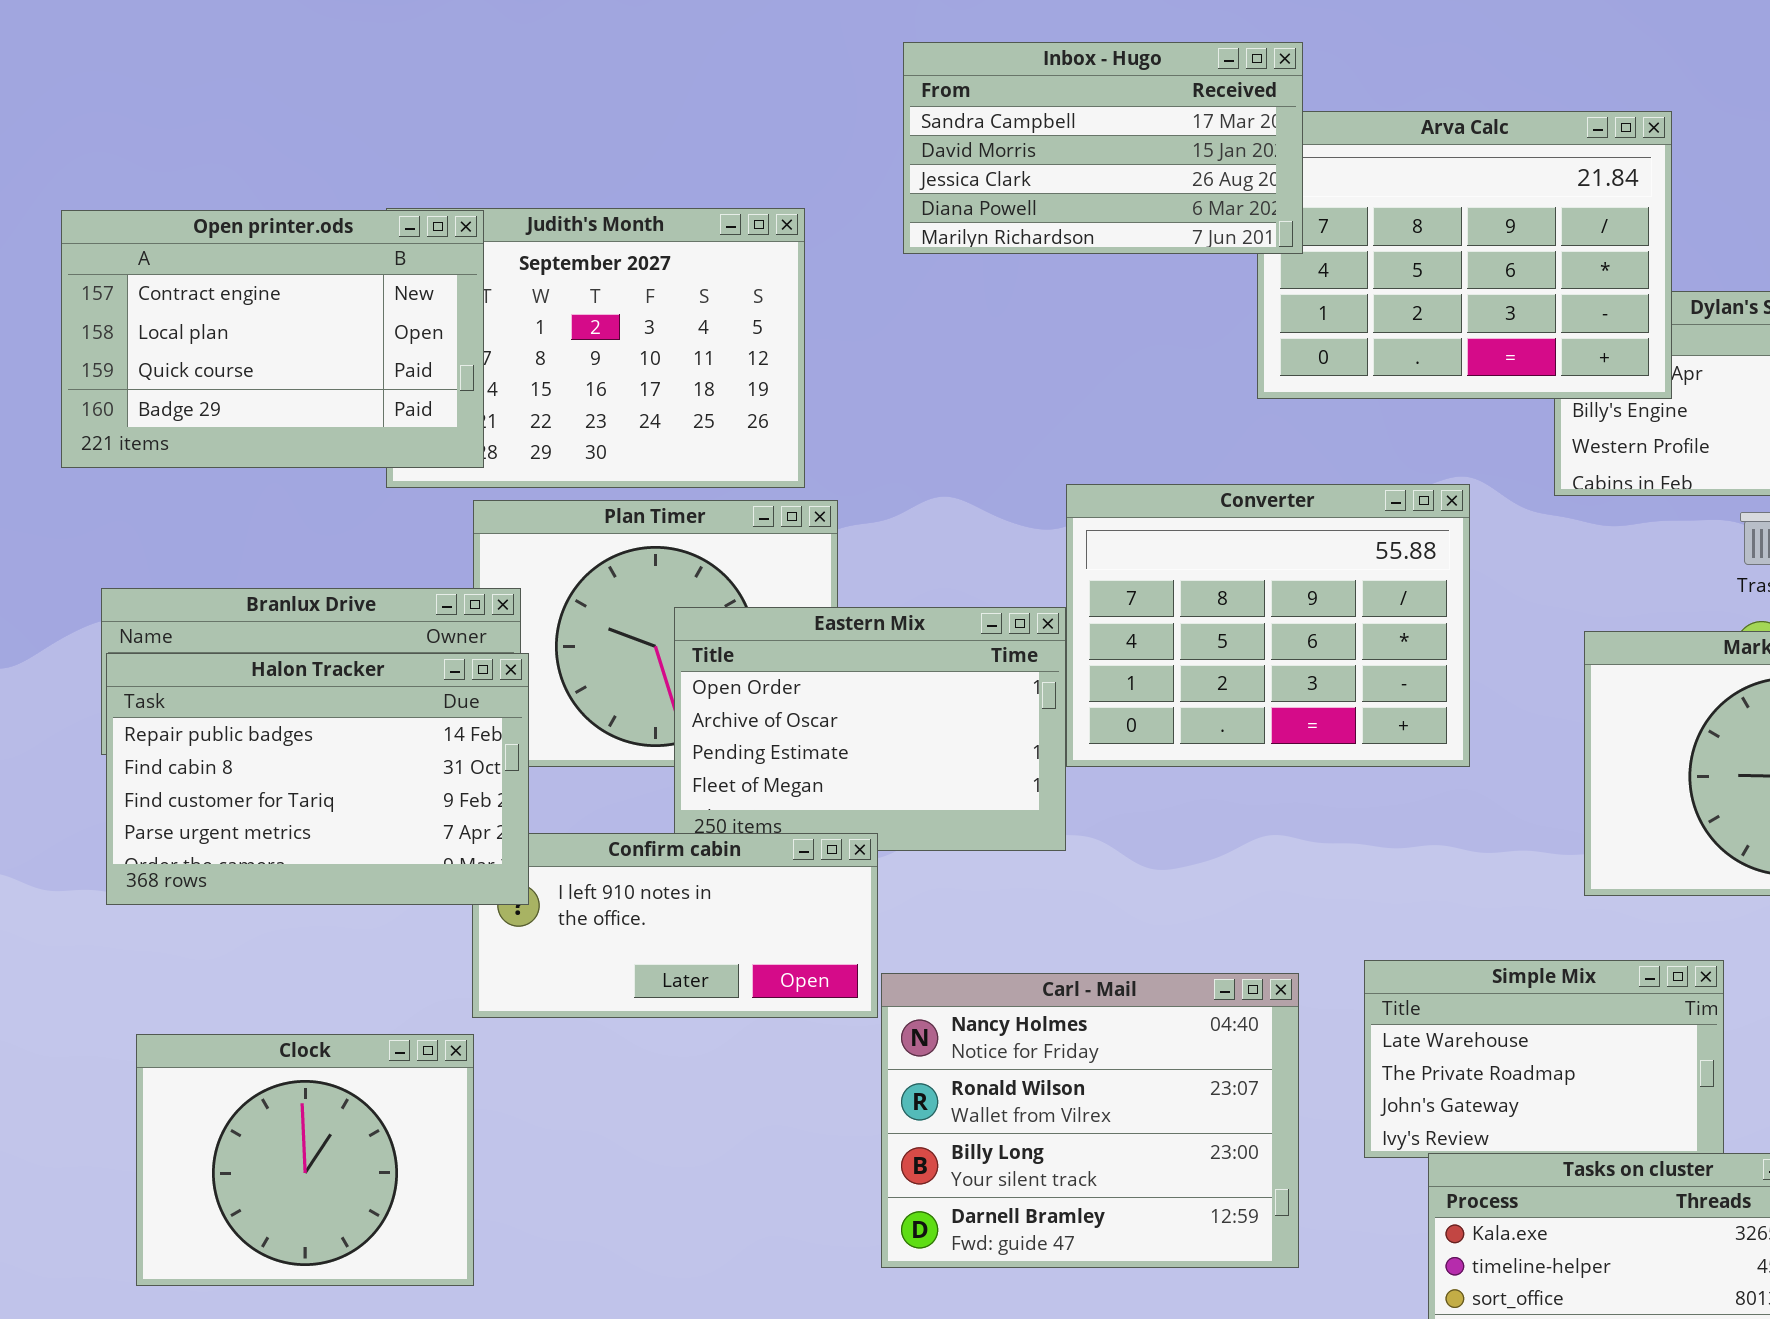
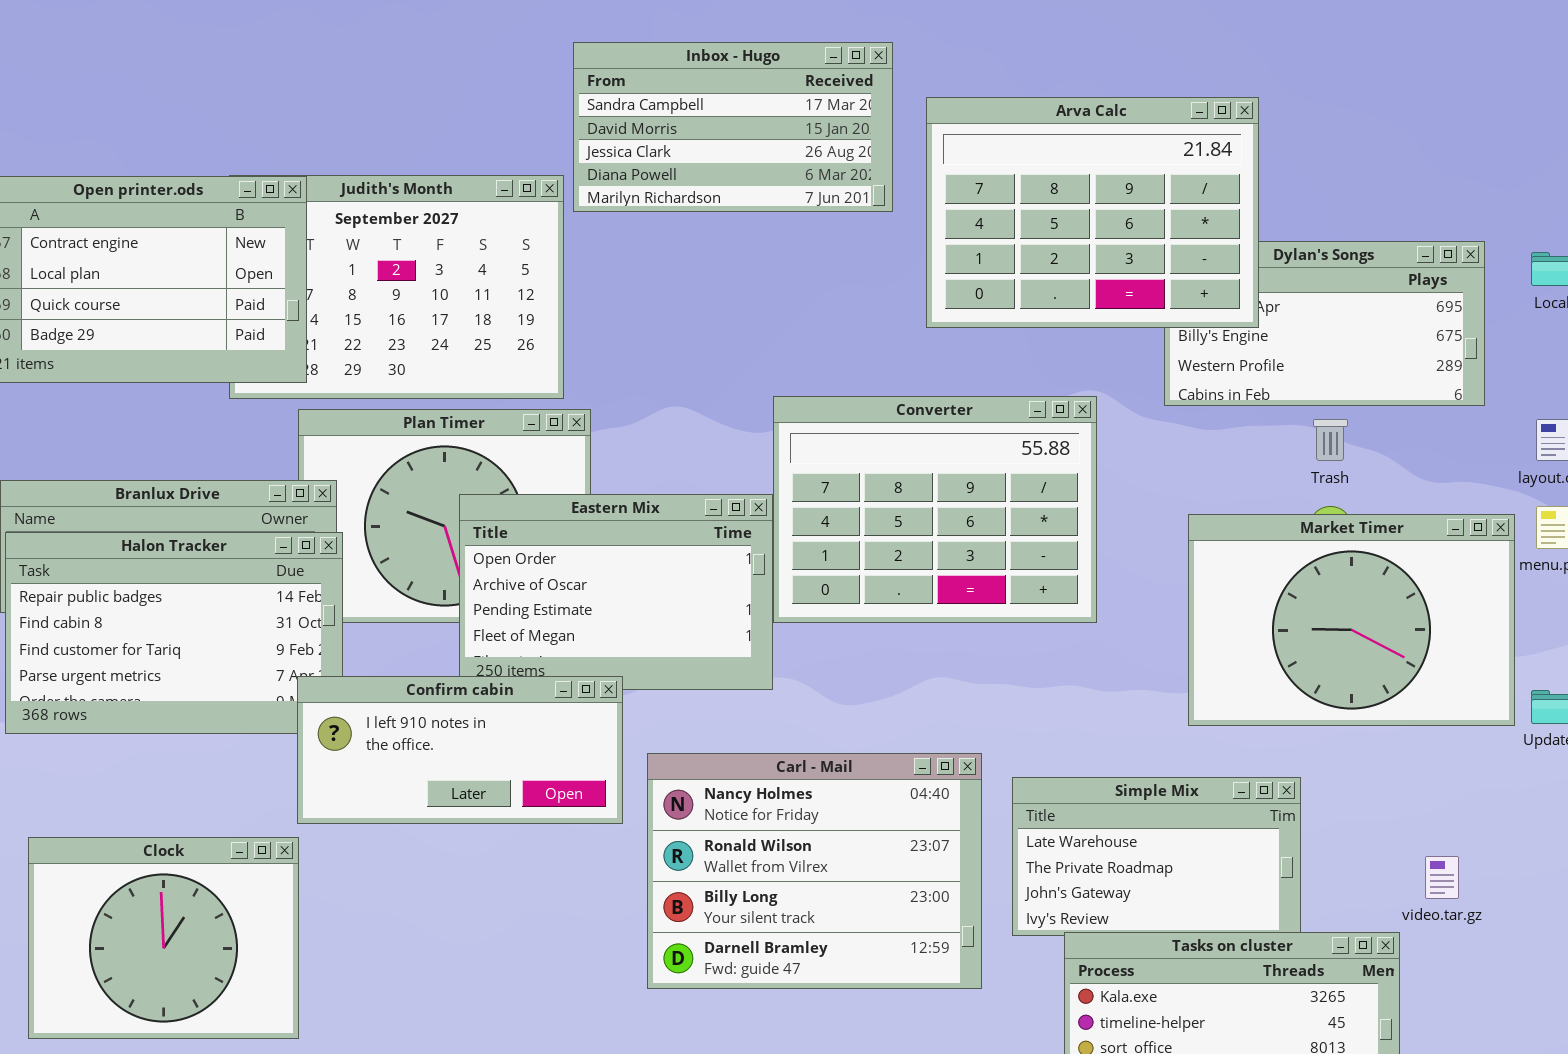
Inbox - Hugo: [903,42,1303,254] -> [573,42,893,212], moved
Confirm cabin: [472,833,878,1018] -> [297,676,623,824], raised
Carl - Mail: [881,973,1299,1268] -> [647,753,982,989], moved

